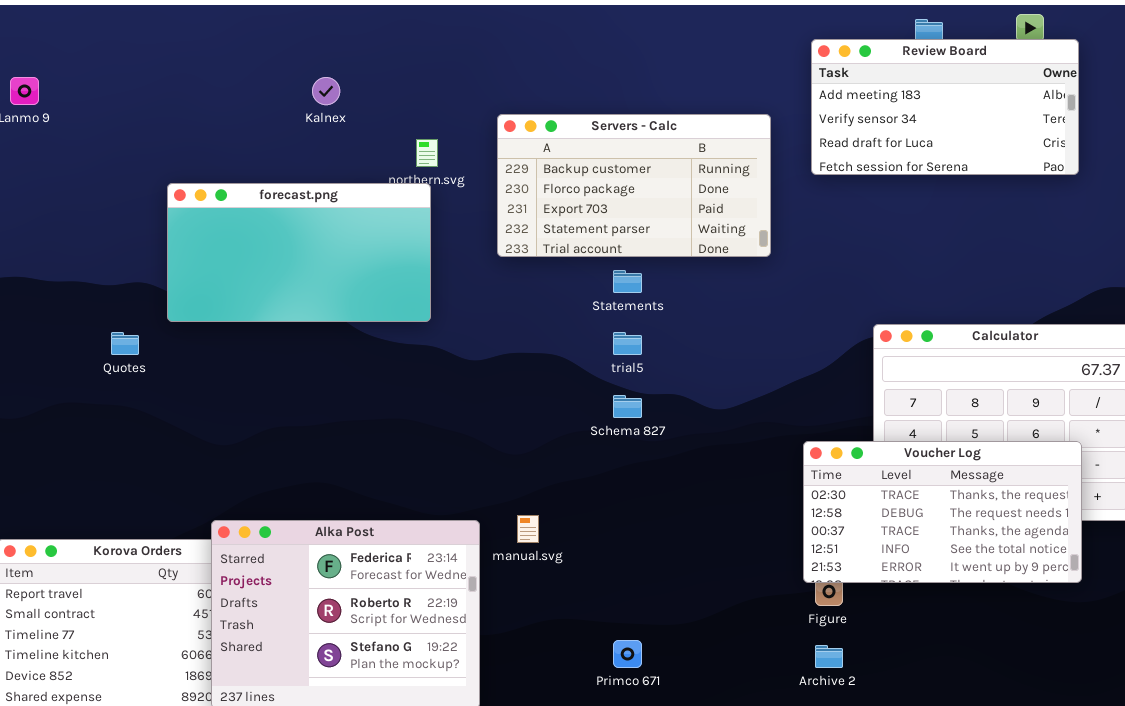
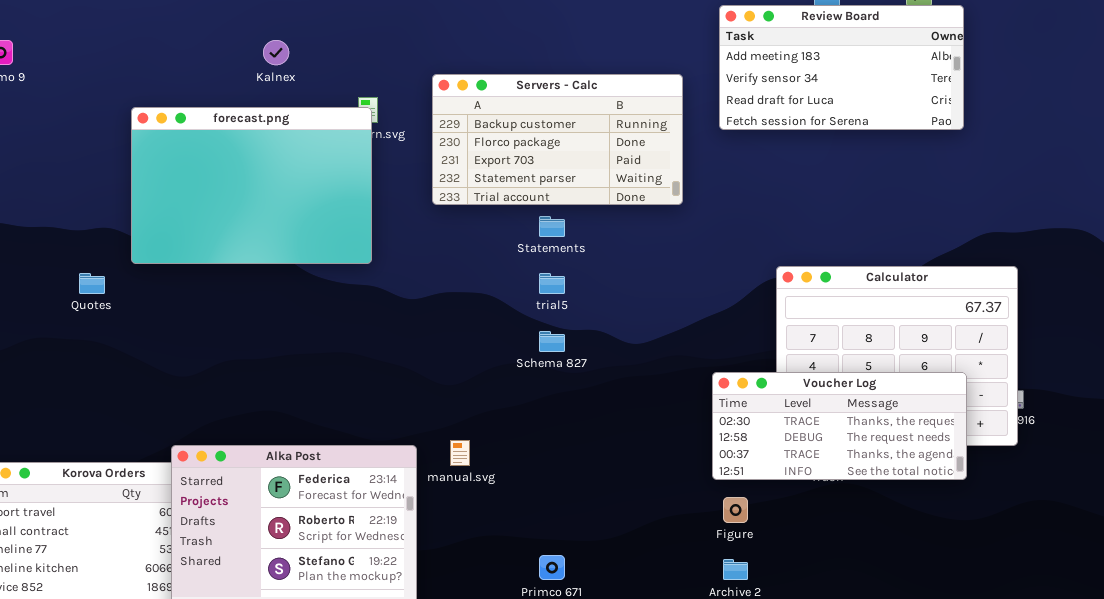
forecast.png: [167,183,431,322] -> [131,107,372,264], resized
Voucher Log: [803,441,1082,583] -> [712,372,967,480], resized

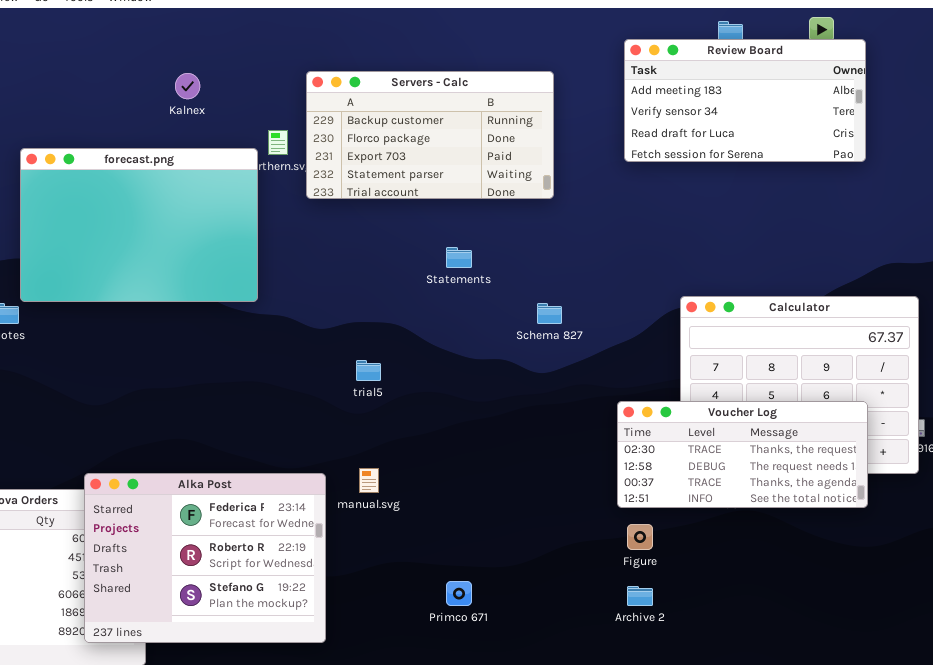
Servers - Calc: [432,74,683,205] -> [306,71,554,199], moved
forecast.png: [131,107,372,264] -> [20,148,258,302], moved
trial5: [539,273,565,294] -> [356,360,381,381], moved
Schema 827: [539,331,565,352] -> [537,303,562,324], moved

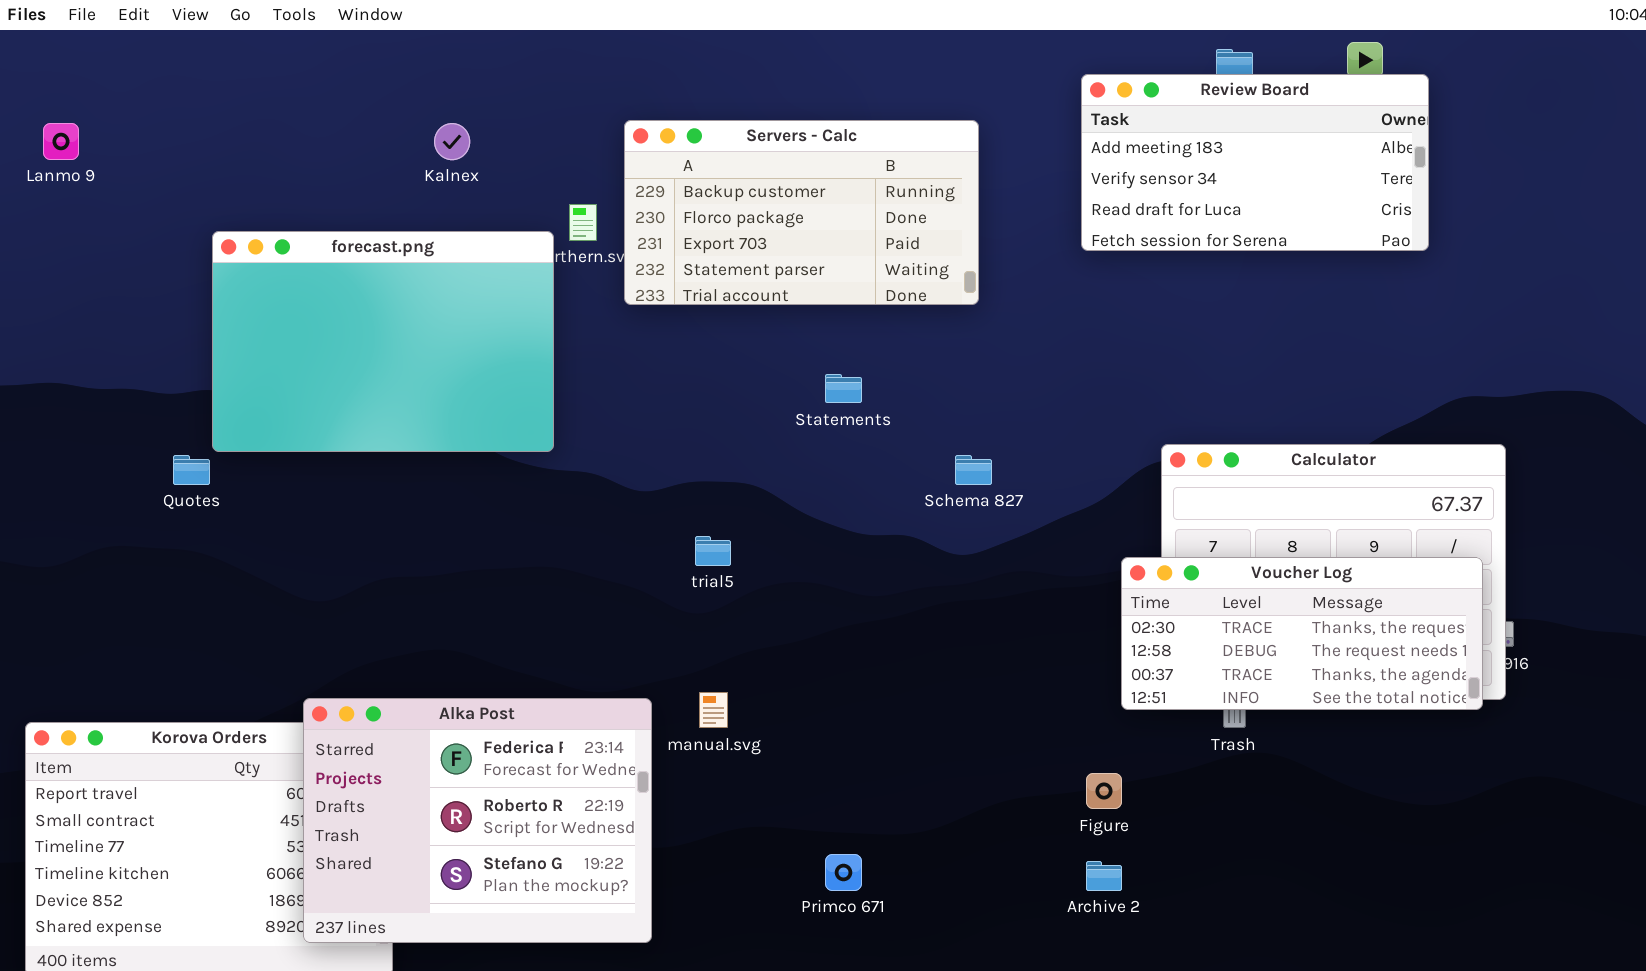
Voucher Log: [617,401,868,508] -> [1121,557,1483,710], moved

